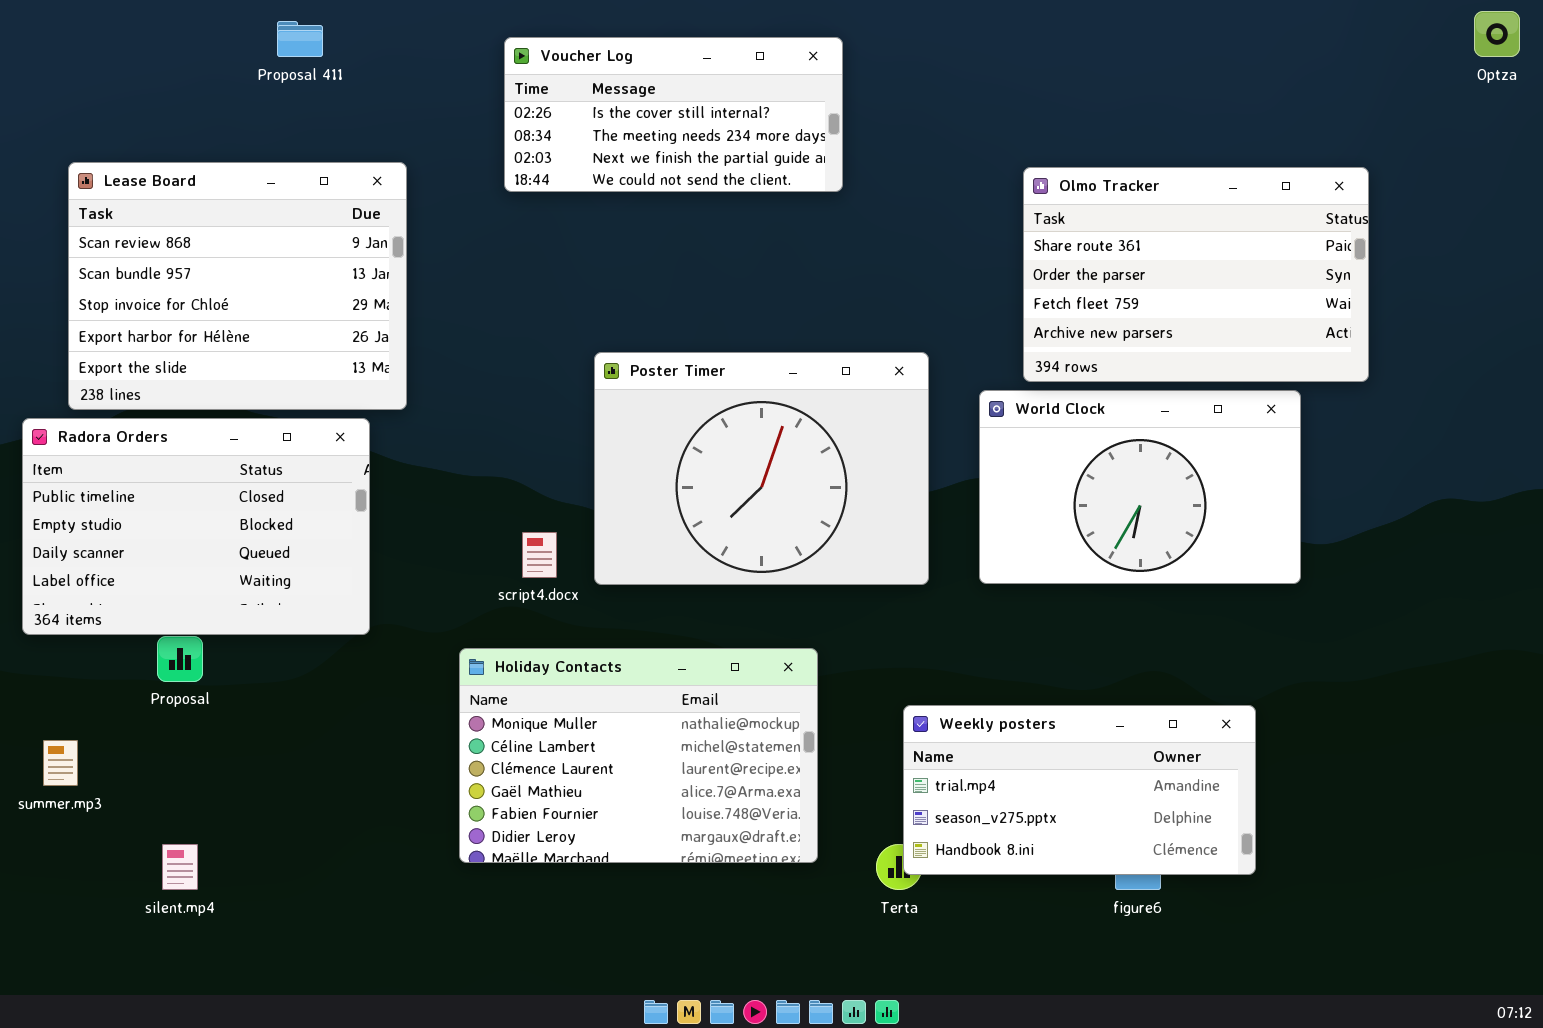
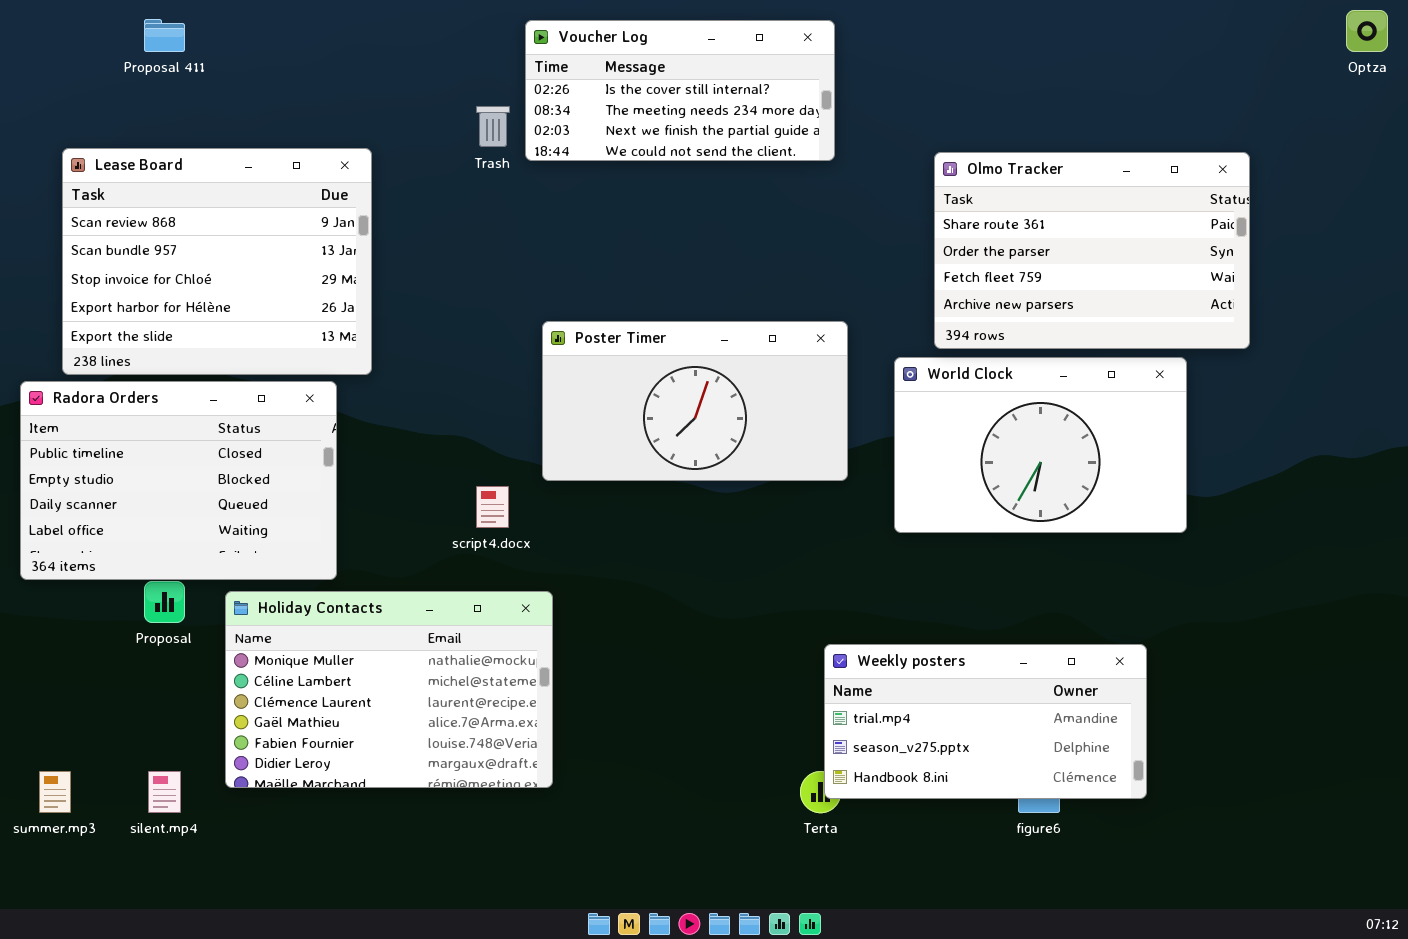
Proposal 411: [277,21,323,57] -> [144,19,185,52], moved
Voucher Log: [504,37,843,192] -> [525,20,835,161], moved
Poster Timer: [594,352,929,585] -> [542,321,848,481], resized
Holiday Contacts: [459,648,818,863] -> [225,591,553,788], moved
summer.mp3: [43,740,78,786] -> [39,771,71,813], moved

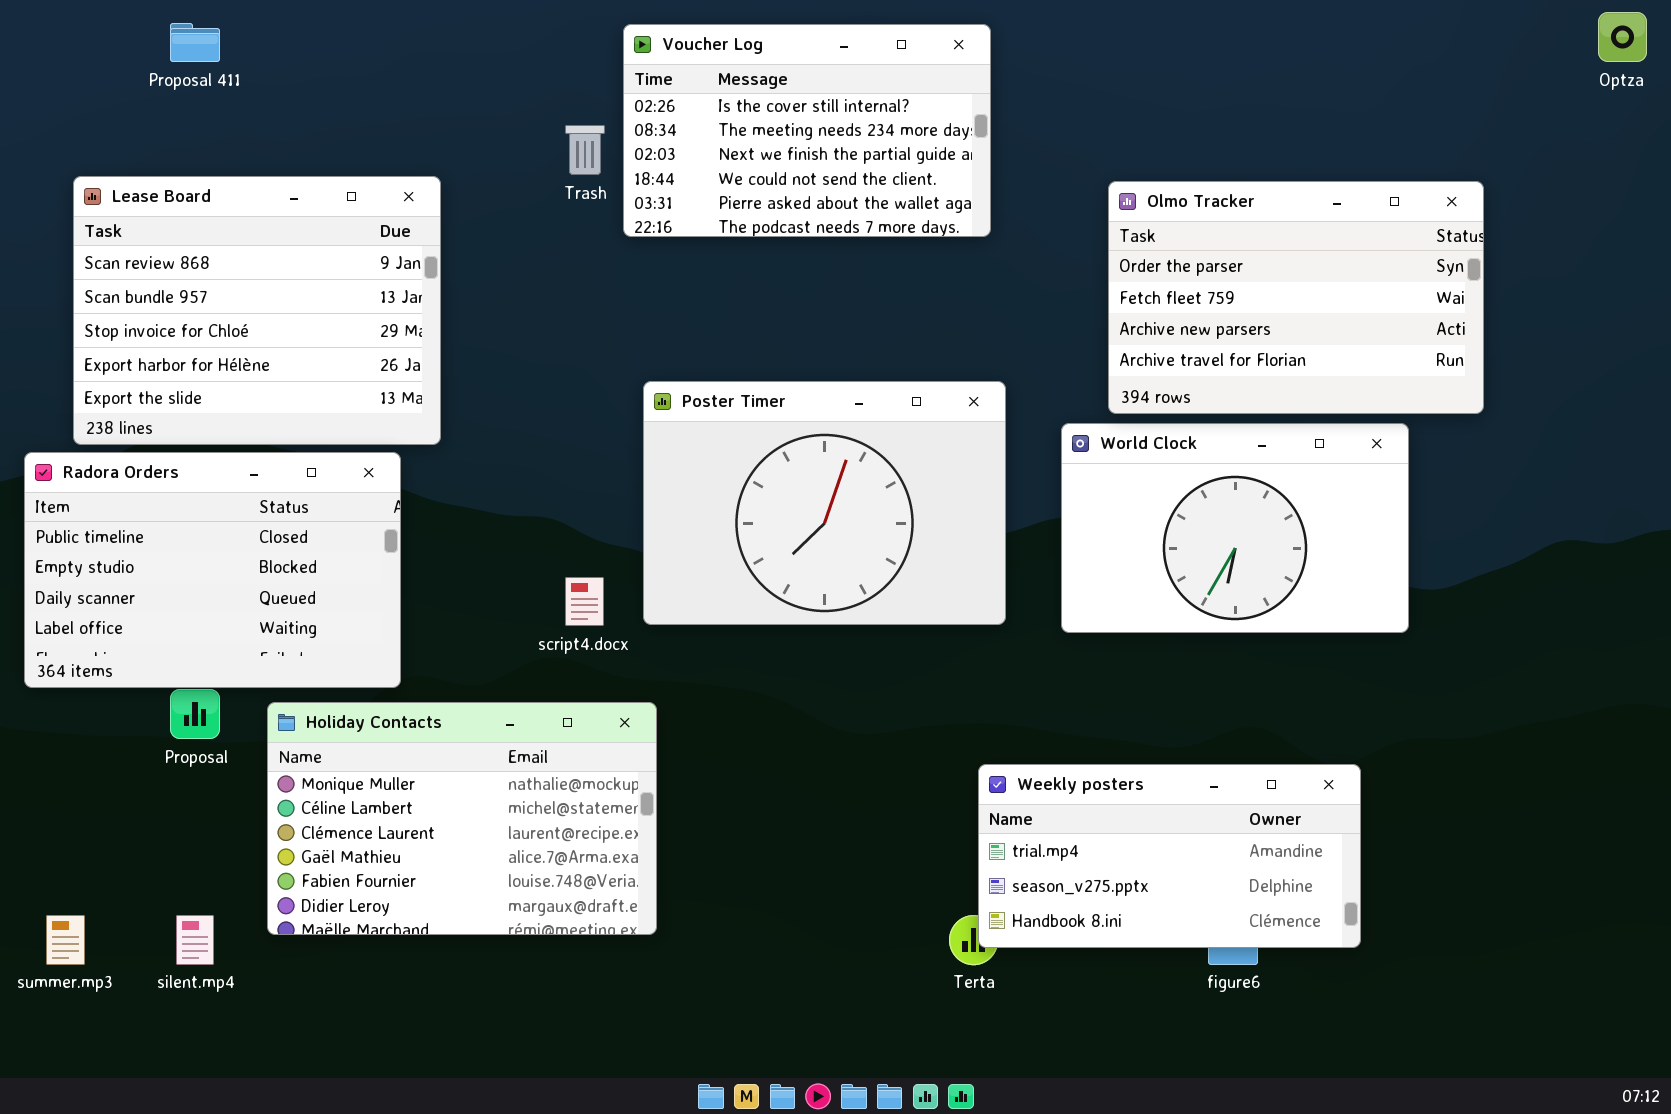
Voucher Log: [525,20,835,161] -> [623,24,991,237], resized
Olmo Tracker: [934,152,1250,349] -> [1108,181,1484,414], scrolled down 1 row
Poster Timer: [542,321,848,481] -> [643,381,1006,625], resized

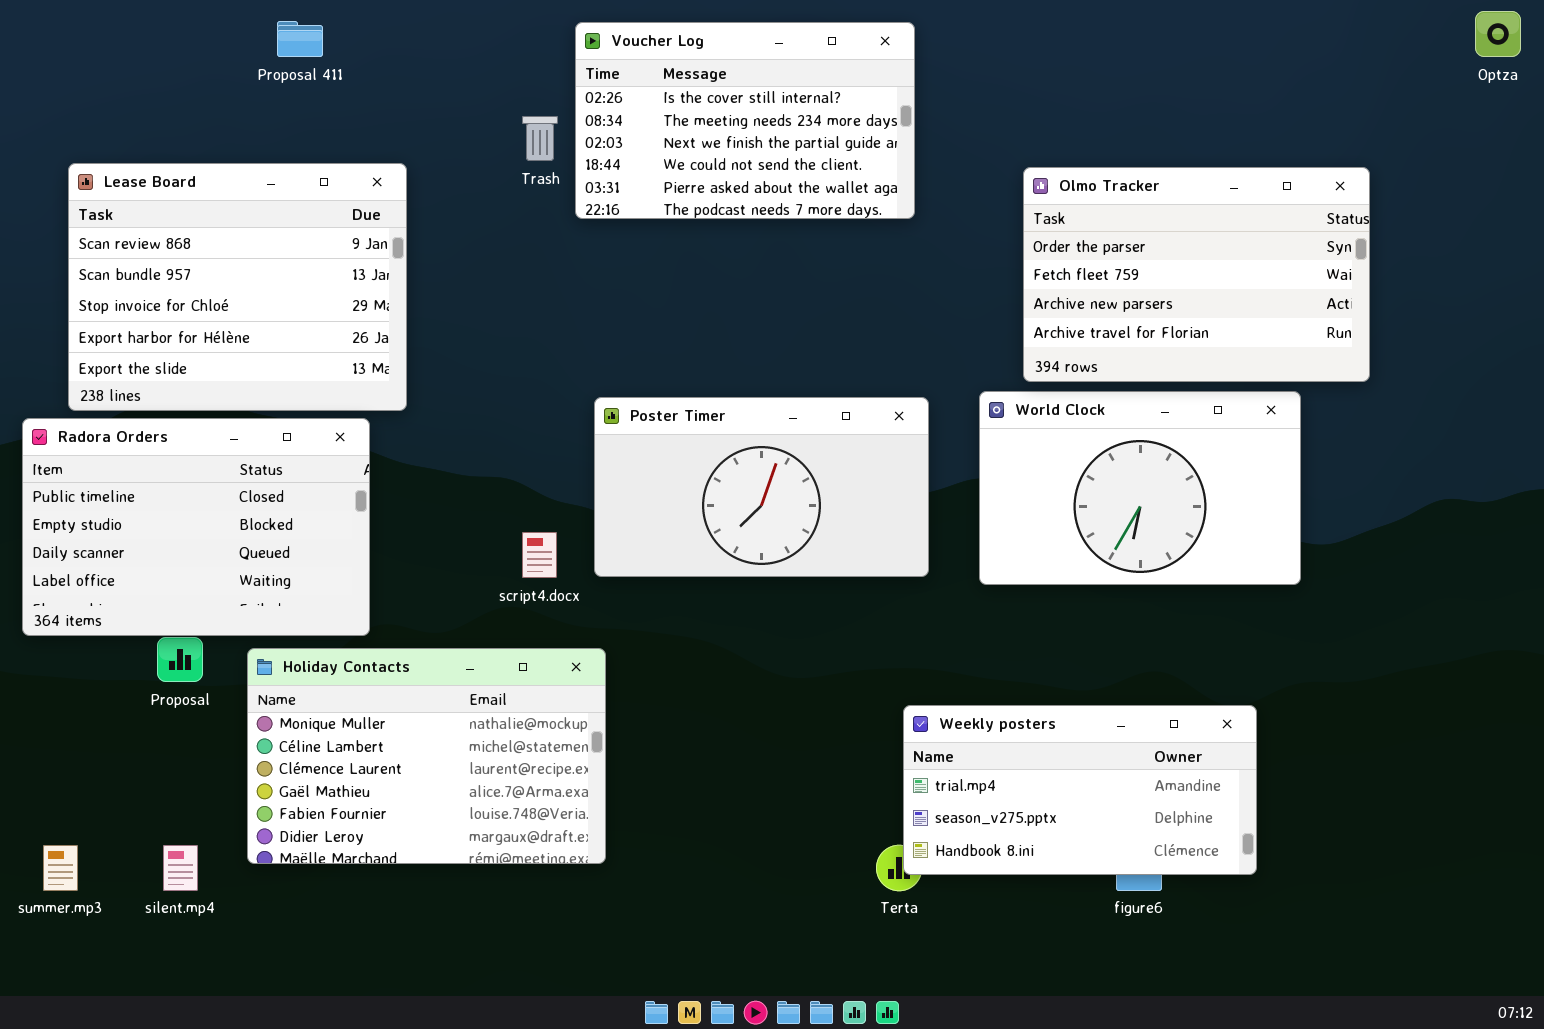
Proposal 411: [170,23,220,62] -> [277,21,323,57], moved
Poster Timer: [643,381,1006,625] -> [594,397,929,577], resized

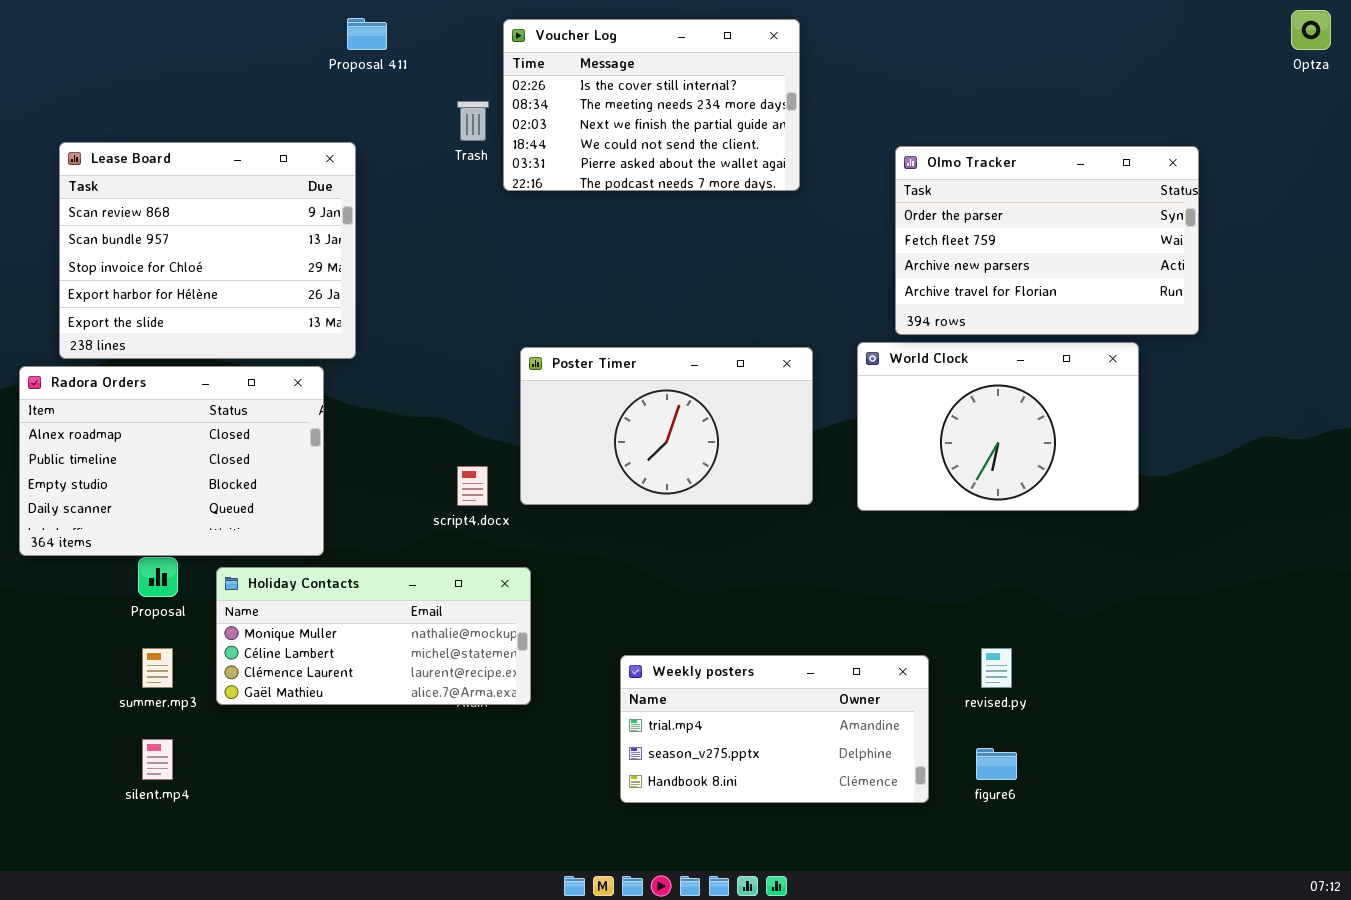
Proposal 411: [277,21,323,57] -> [347,18,387,50], moved
Radora Orders: [22,418,370,636] -> [19,366,324,556], scrolled up 1 row
Holiday Contacts: [247,648,606,864] -> [216,567,531,705], resized
Weekly posters: [903,705,1257,875] -> [620,655,929,803], moved
summer.mp3: [43,845,78,891] -> [142,648,173,688], moved

